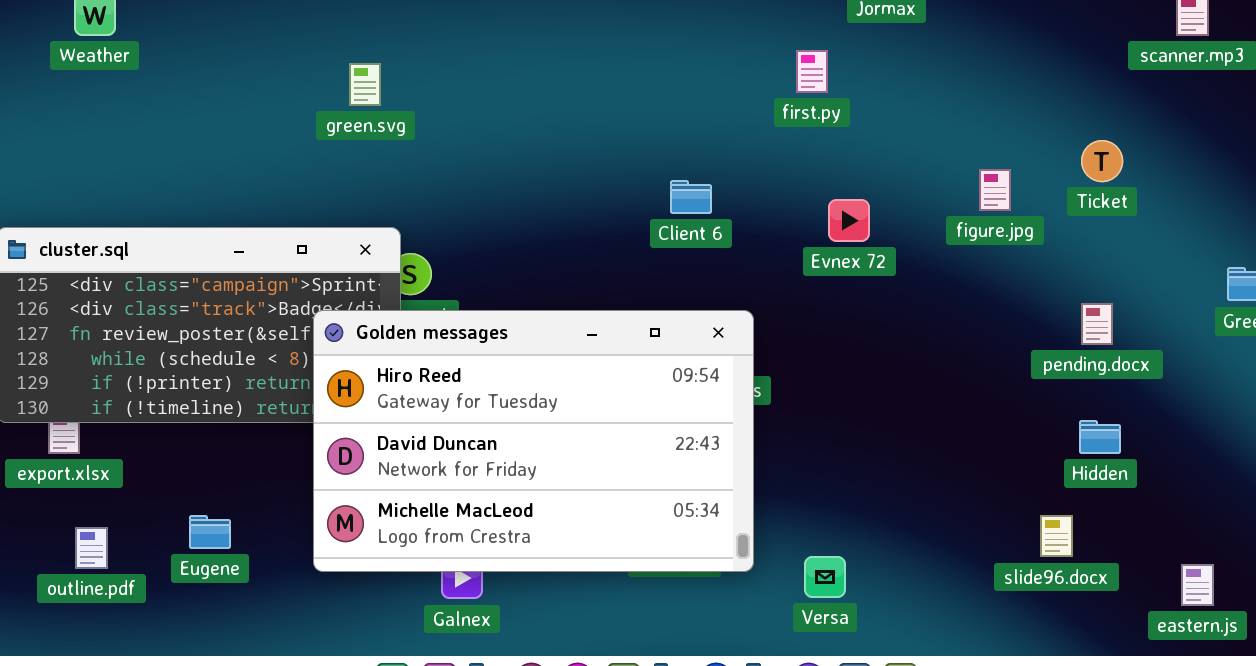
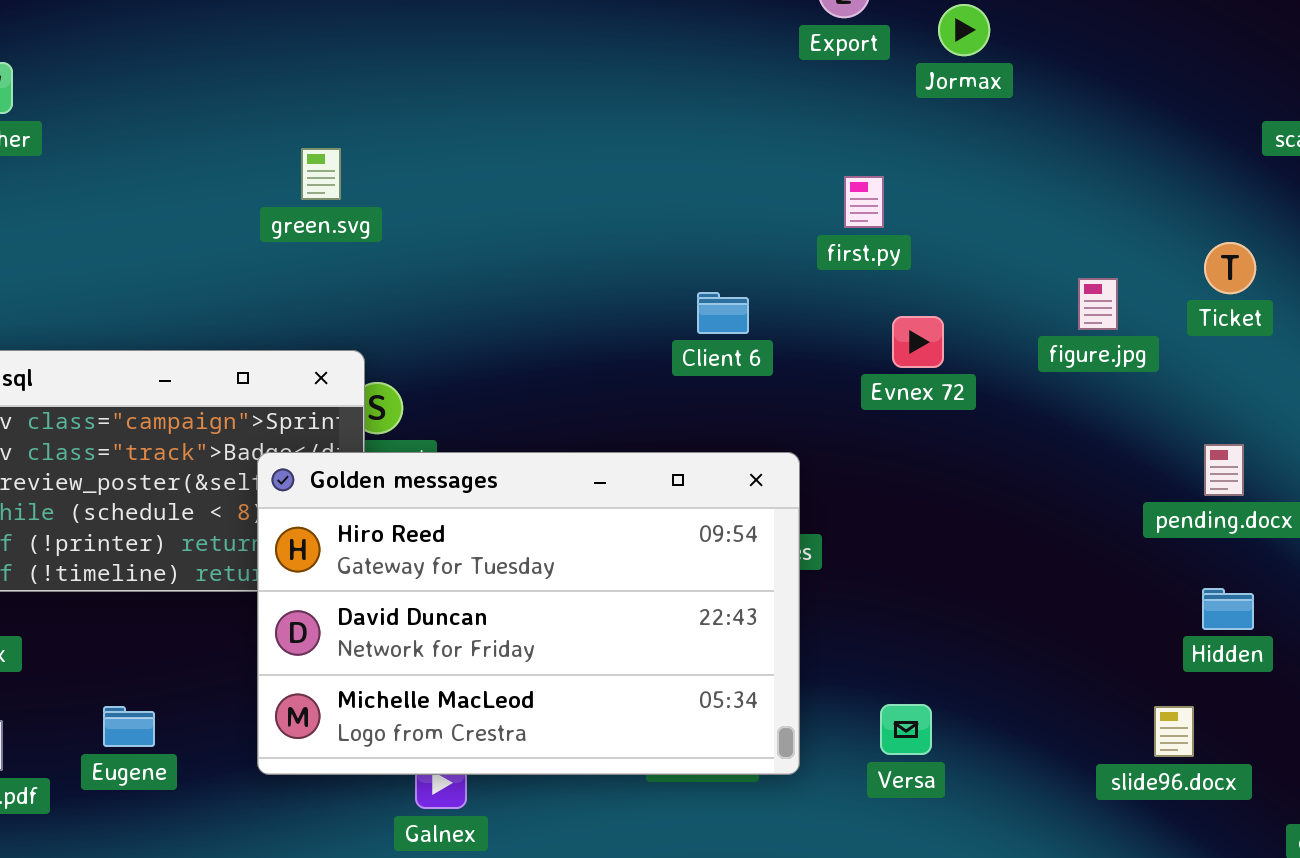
first.py: [796,50,828,93] -> [844,176,884,228], moved
Versa: [804,556,846,598] -> [880,704,932,755], moved

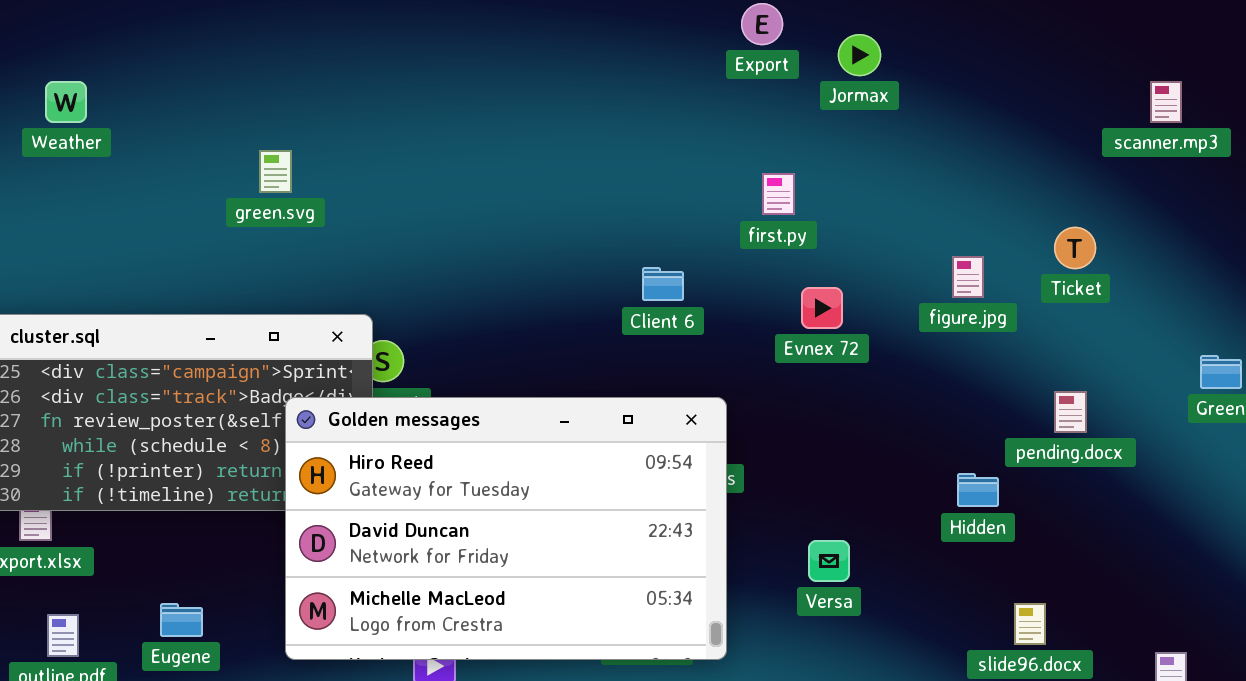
green.svg: [301,148,341,200] -> [259,150,292,193], moved
Hidden: [1202,588,1254,630] -> [957,473,999,507], moved
Versa: [880,704,932,755] -> [808,540,850,582], moved

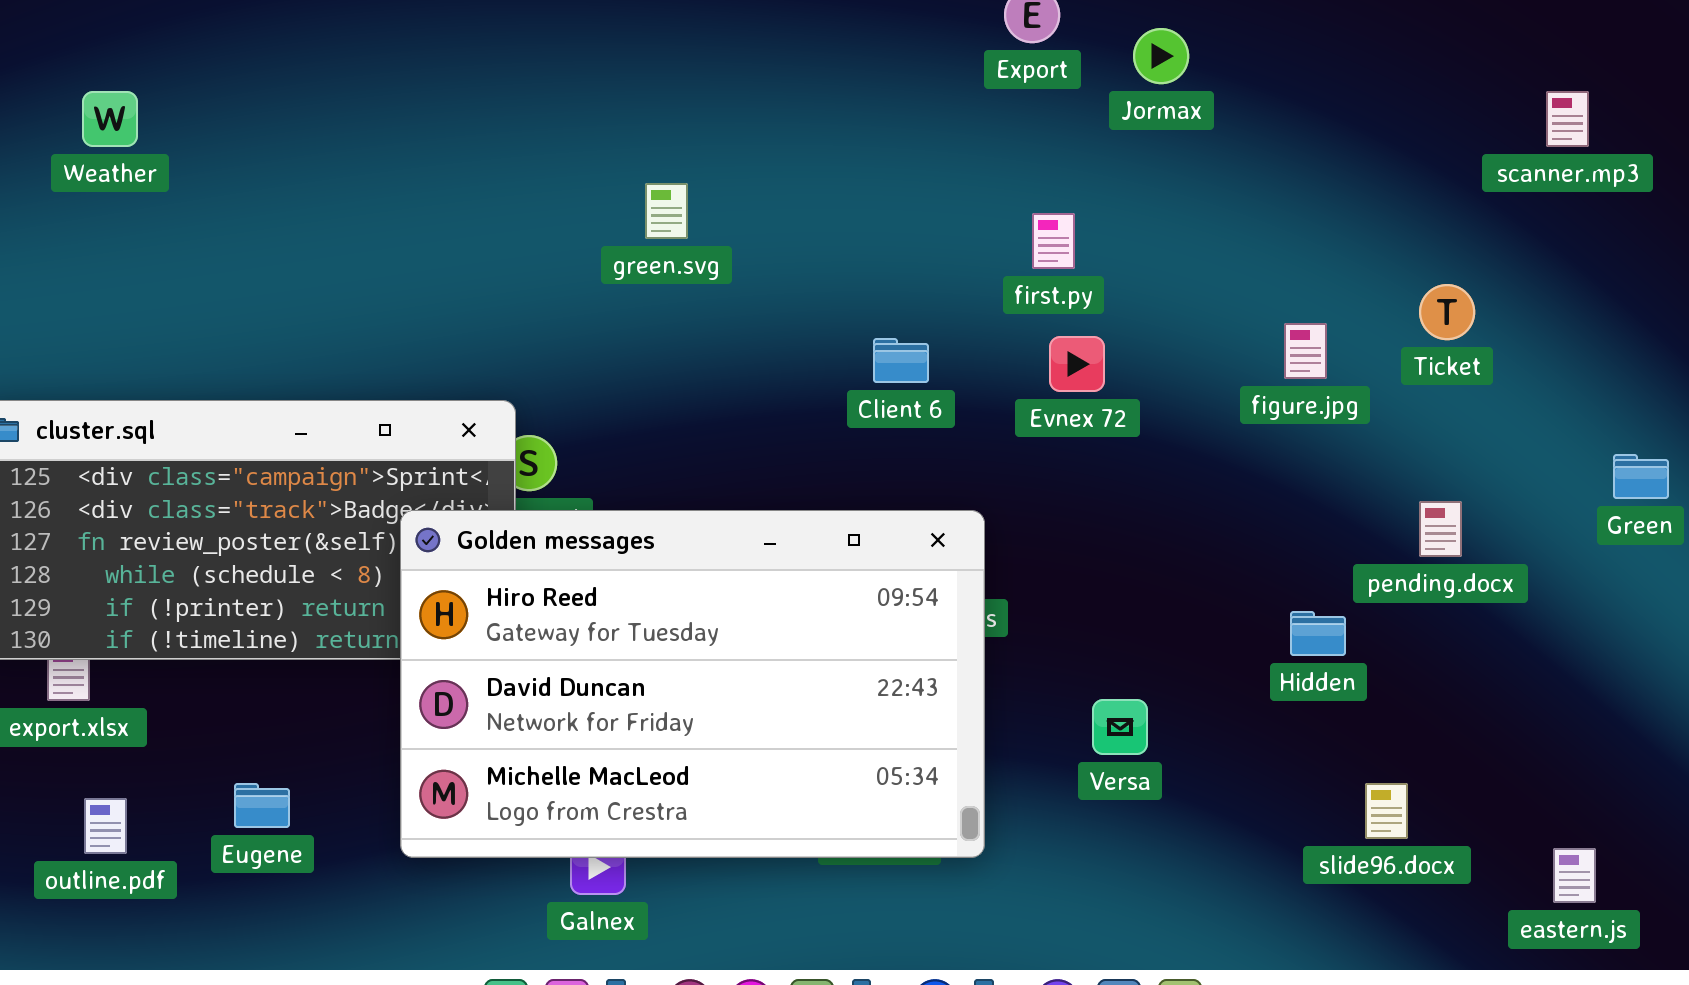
green.svg: [259,150,292,193] -> [645,183,688,239], moved
Evnex 72: [801,287,843,329] -> [1049,336,1105,392], moved

